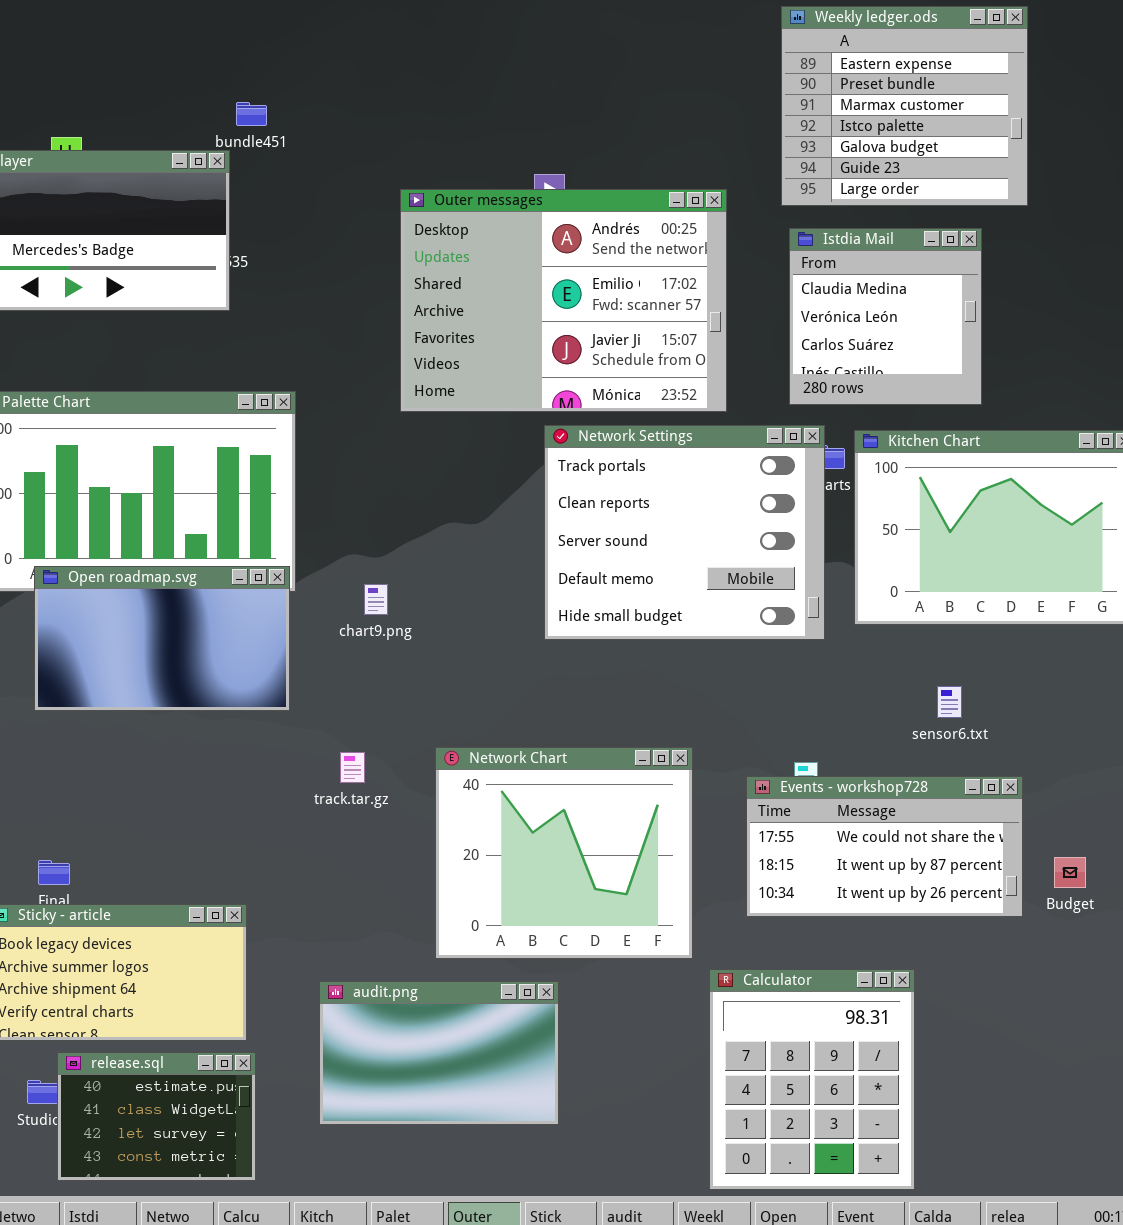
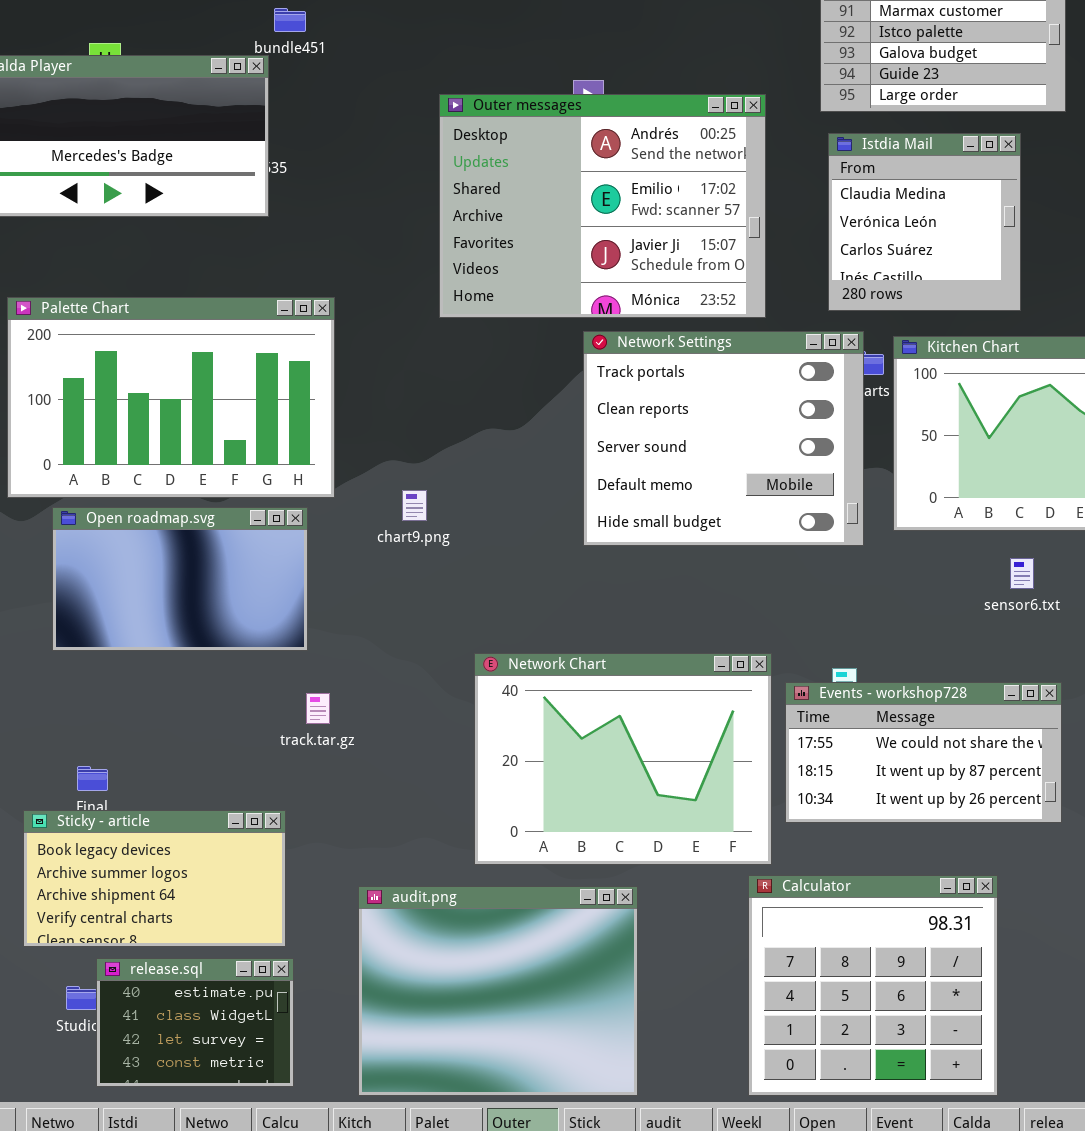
Open roadmap.svg: [34,566,290,711] -> [52,507,308,651], moved
sensor6.txt: [937,686,962,718] -> [1010,558,1034,589], moved
Network Chart: [435,747,693,959] -> [474,653,772,865], resized
track.tar.gz: [340,752,365,783] -> [306,693,330,724], moved
Calculator: [709,969,915,1190] -> [748,875,998,1096], resized
audit.png: [319,981,559,1125] -> [358,886,638,1096], resized

